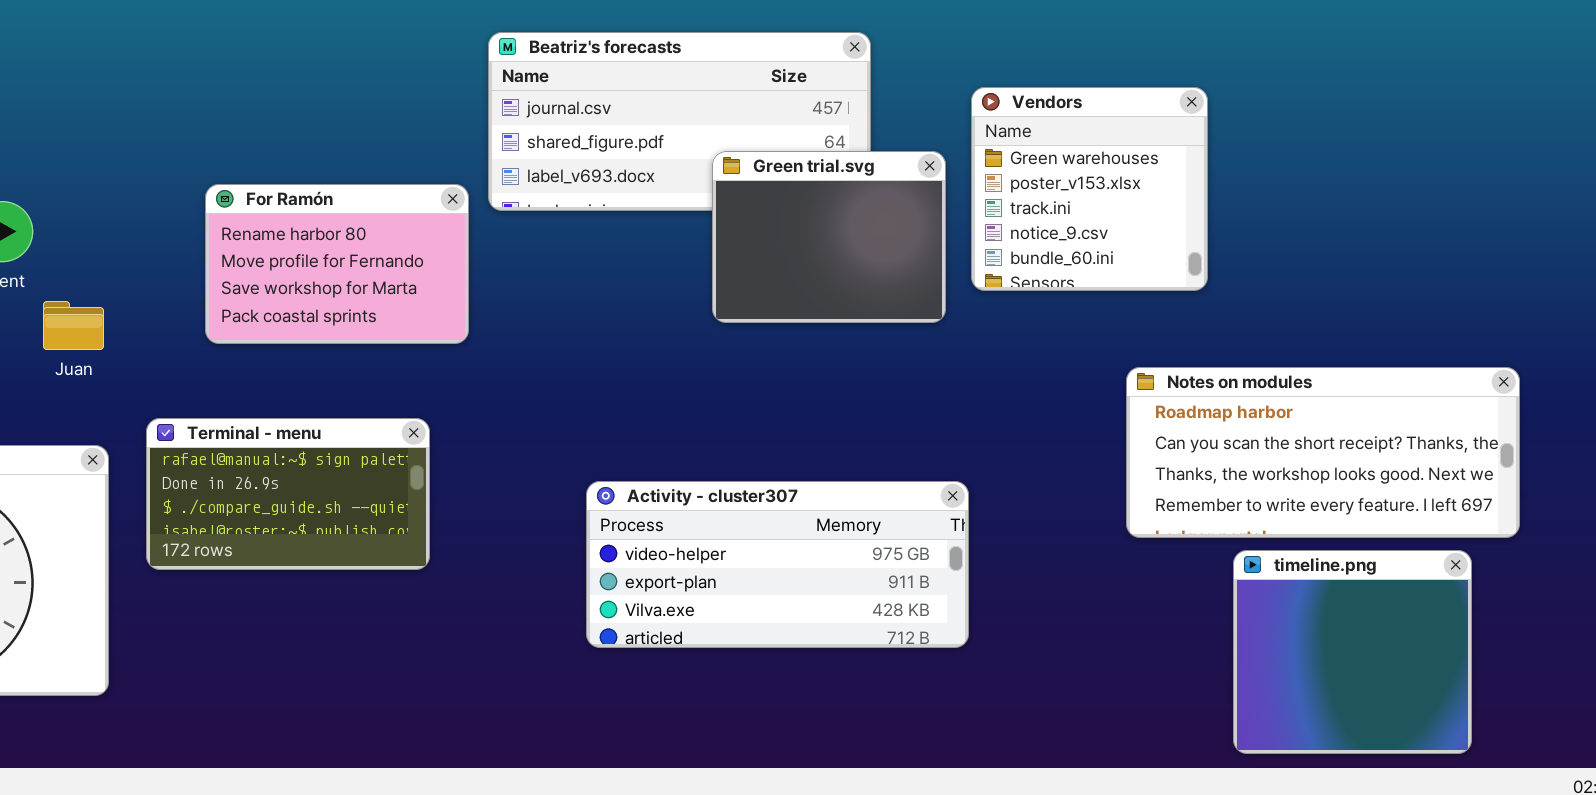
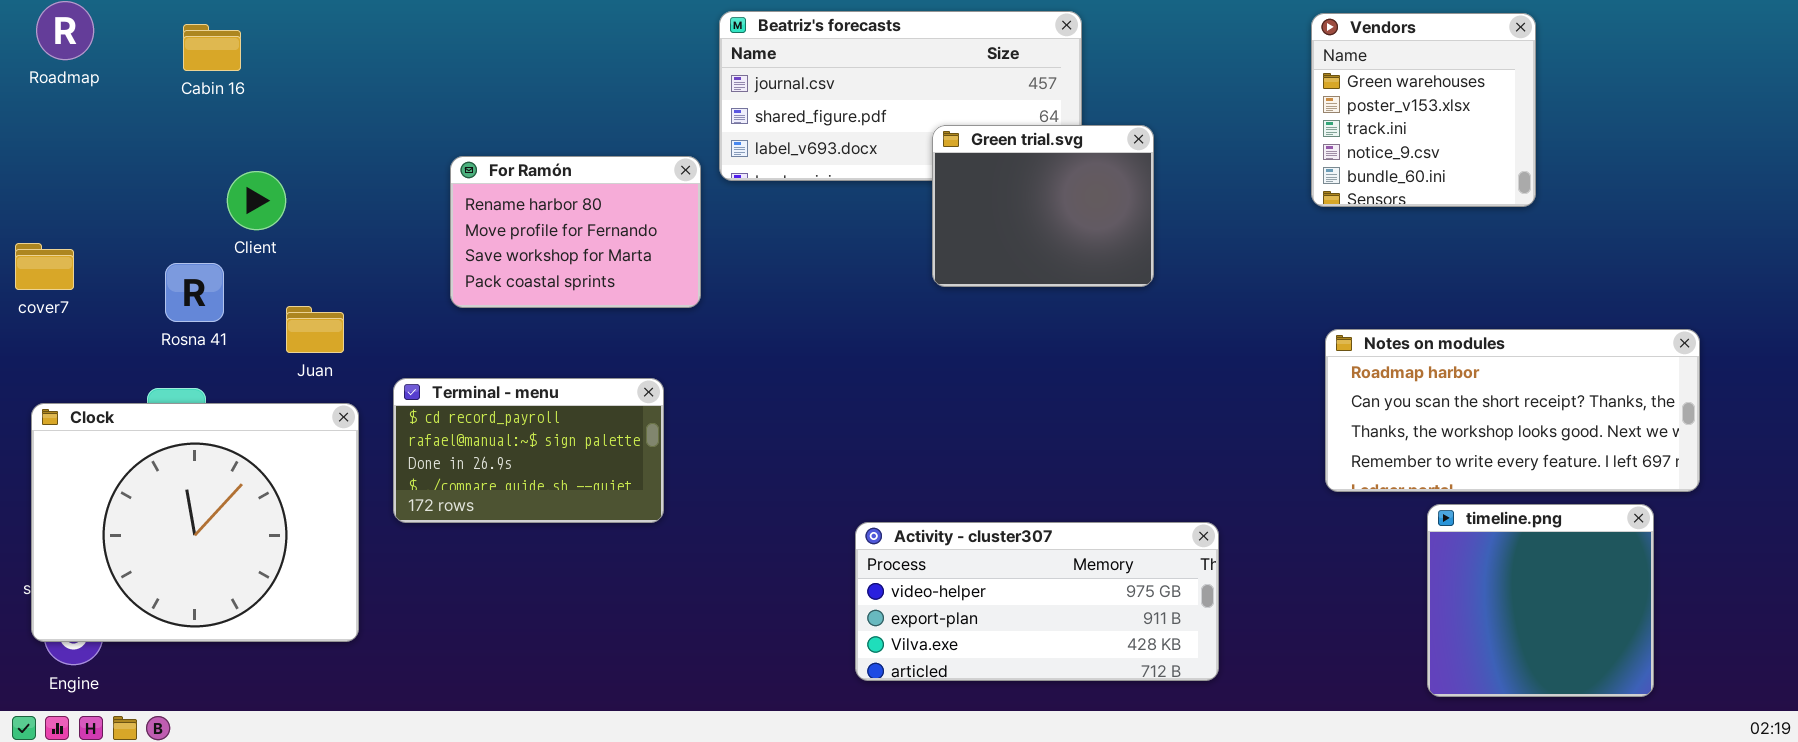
Vendors: [971,87,1208,291] -> [1311,13,1536,207], moved
Juan: [43,301,104,350] -> [286,306,344,353], moved
Terminal - menu: [146,418,430,570] -> [393,378,664,523], scrolled up 1 row
Activity - cluster307: [586,481,969,648] -> [855,522,1219,681], moved

